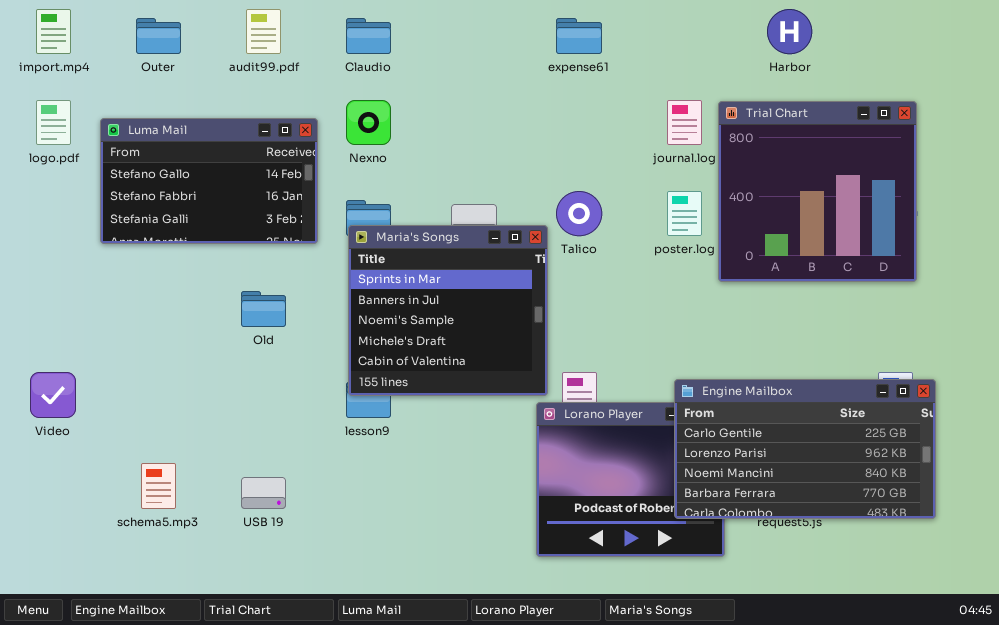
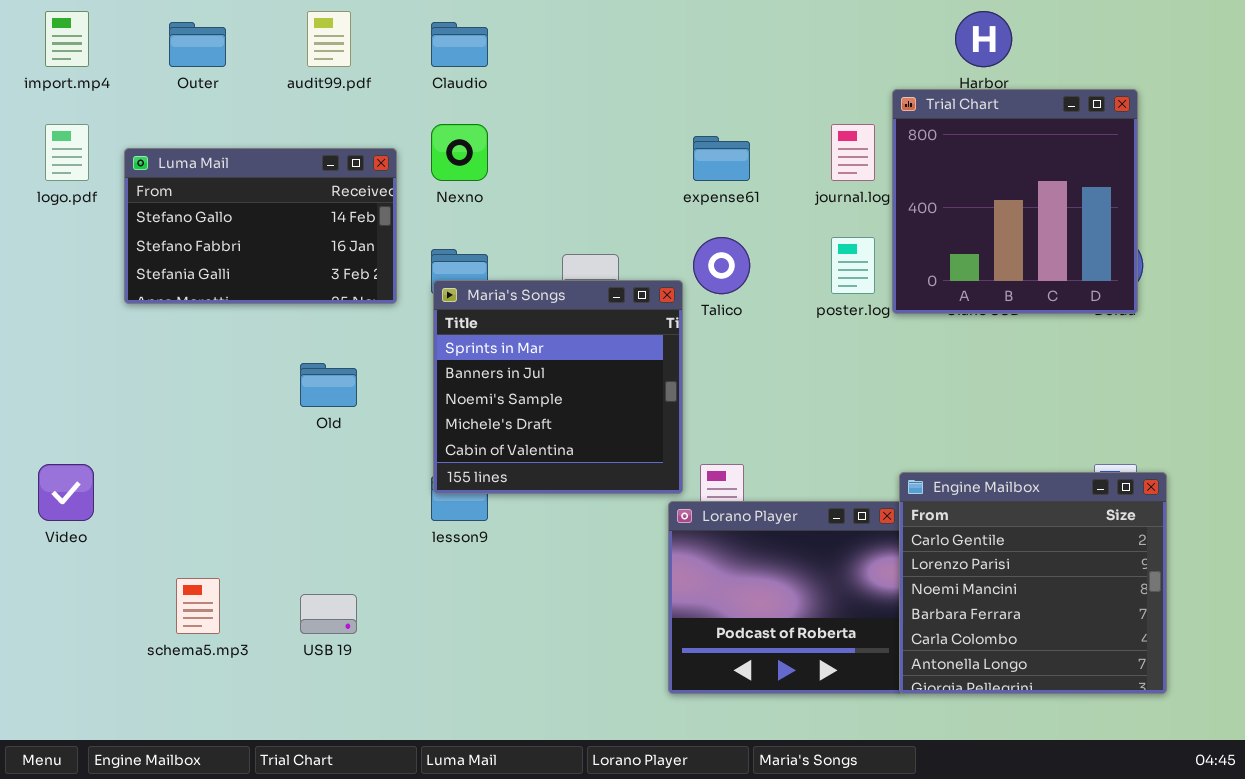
expense61: [556,18,602,54] -> [693,136,750,181], moved
Trial Chart: [718,101,917,282] -> [892,89,1138,314], moved
Engine Mailbox: [674,379,936,519] -> [899,472,1167,694], resized

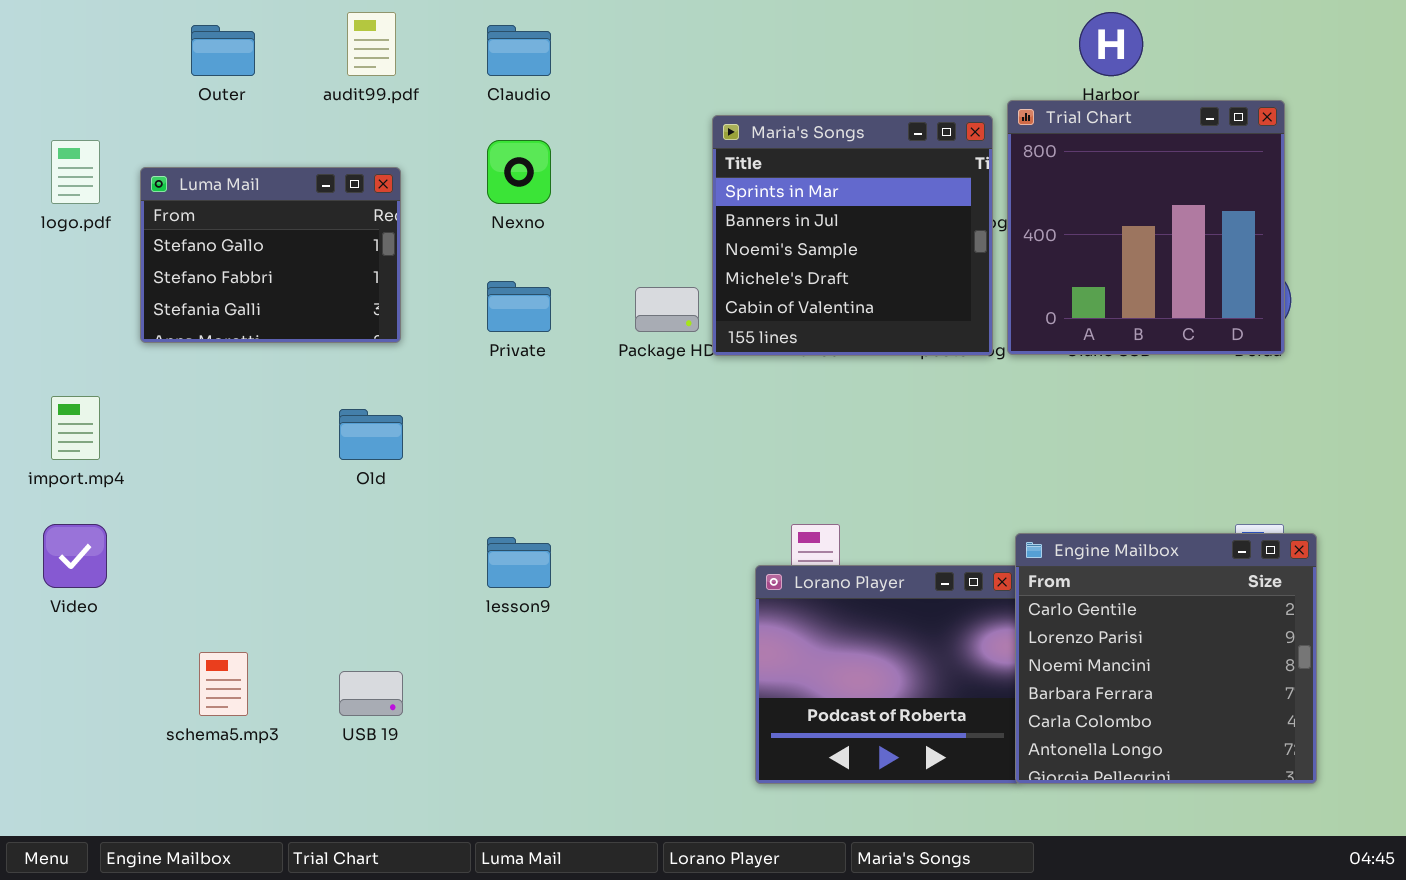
import.mp4: [45,11,89,67] -> [51,396,100,460], moved
Luma Mail: [124,148,397,304] -> [140,167,401,343], resized
Maria's Songs: [433,280,683,494] -> [712,115,993,356], moved

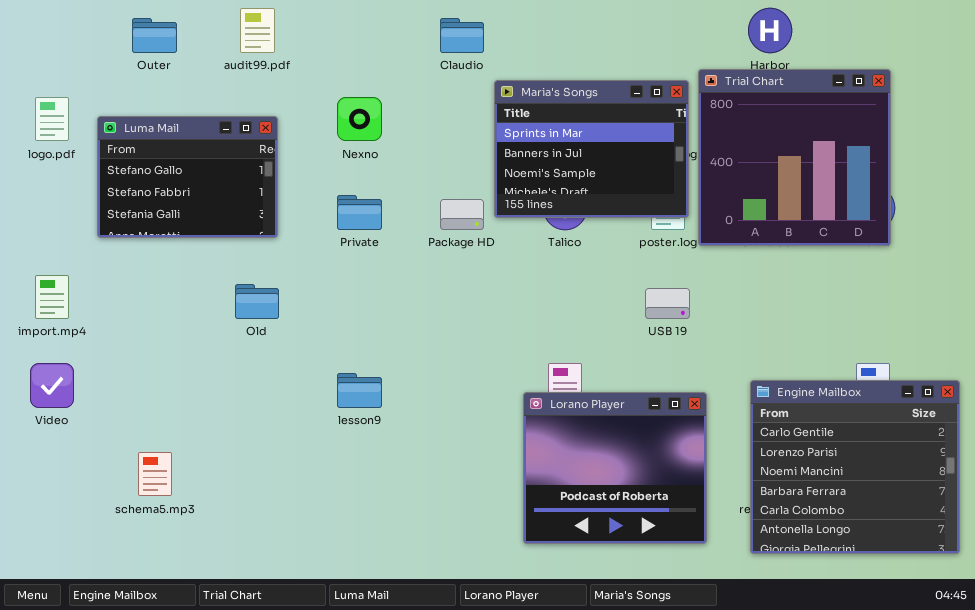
Claudio: [487,25,551,76] -> [440,18,484,53], moved
Maria's Songs: [712,115,993,356] -> [494,80,689,218], resized
Engine Mailbox: [1015,533,1317,784] -> [750,380,960,554], moved
USB 19: [339,671,403,716] -> [645,288,690,319], moved

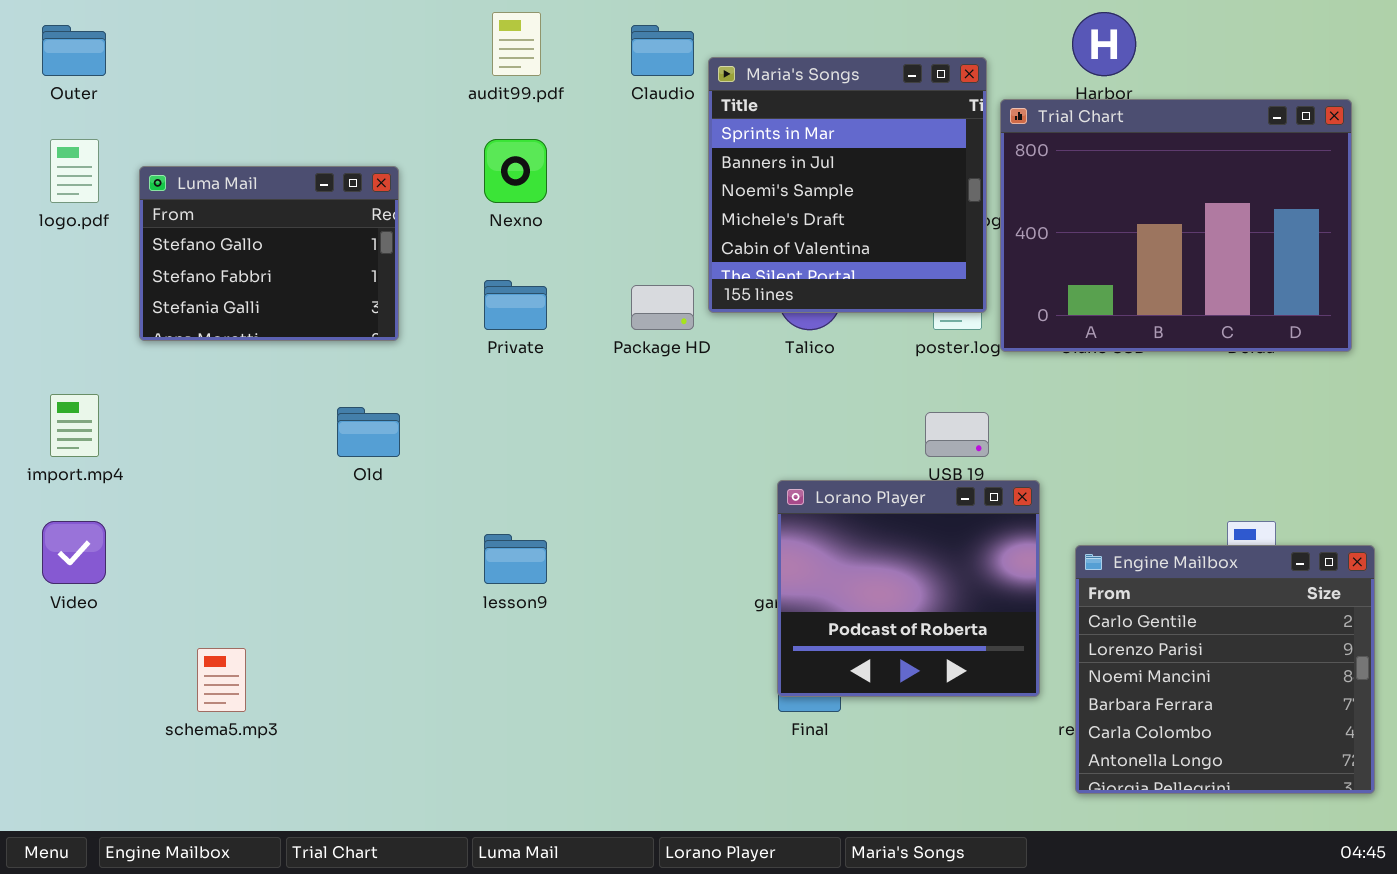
audit99.pdf: [240,8,275,53] -> [492,12,541,76], moved
Outer: [132,18,177,53] -> [42,25,106,76], moved
Trial Chart: [698,69,891,246] -> [1000,99,1352,352], resized
Maria's Songs: [494,80,689,218] -> [708,57,987,313], resized
Lorano Player: [523,392,707,544] -> [777,480,1040,697], moved

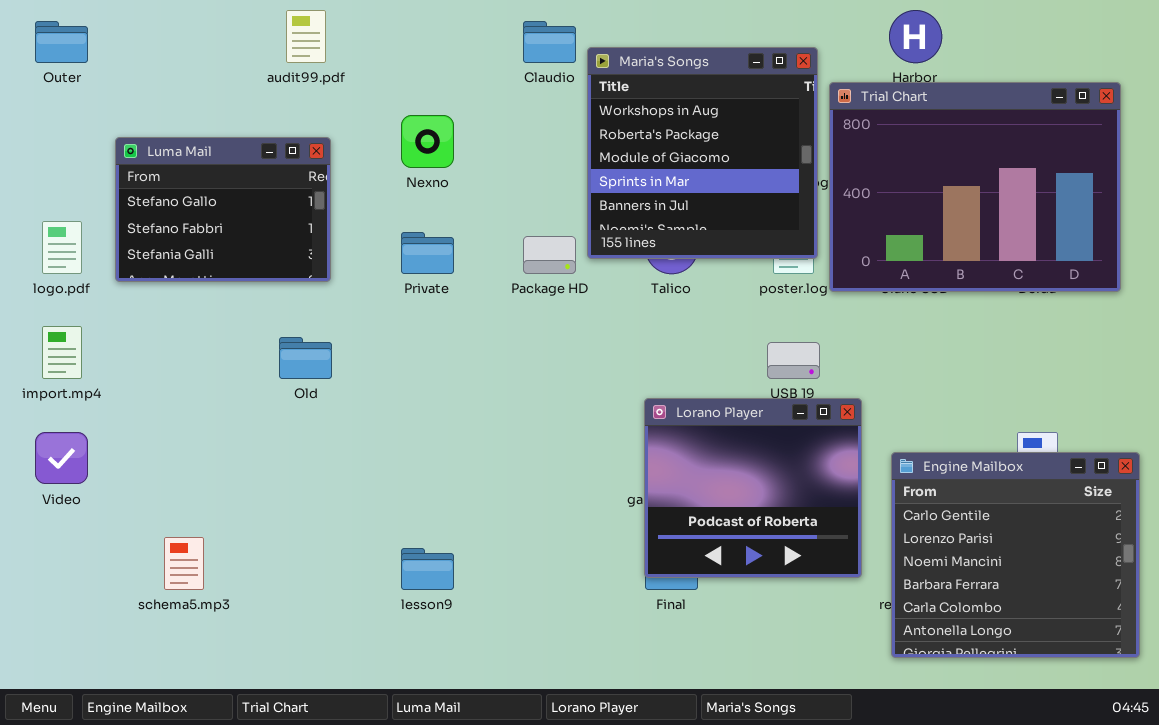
audit99.pdf: [492,12,541,76] -> [286,10,326,63], moved
Maria's Songs: [708,57,987,313] -> [587,47,818,259], scrolled up 3 rows
logo.pdf: [50,139,99,203] -> [42,221,82,274], moved
lesson9: [484,534,547,584] -> [401,548,454,590], moved

